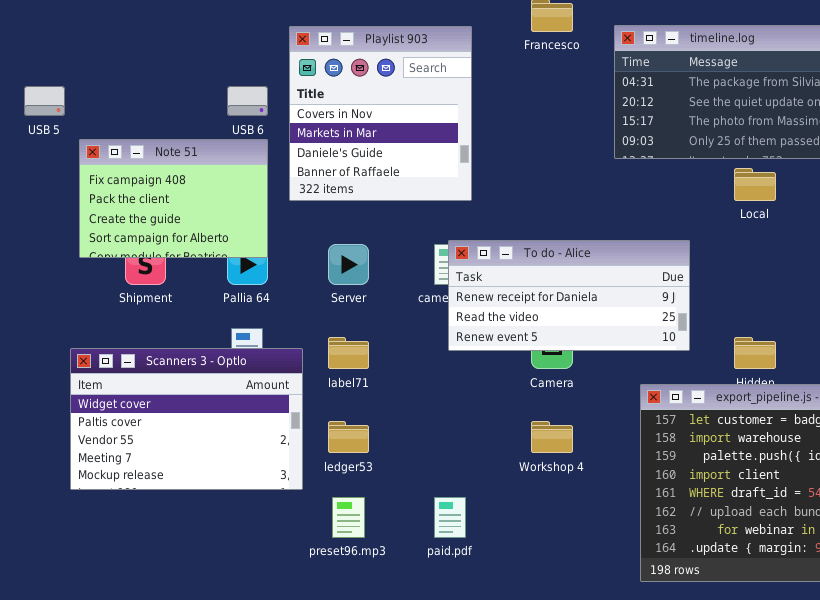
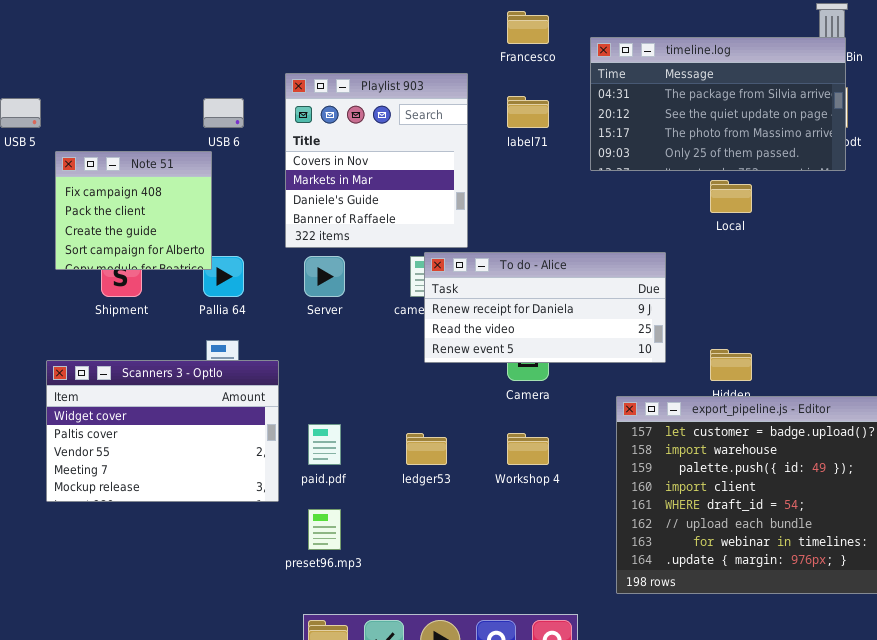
Playlist 903: [289,26,472,201] -> [285,73,468,248], moved
Note 51: [79,139,268,258] -> [55,151,212,270], resized
label71: [328,337,369,369] -> [507,96,549,128], moved
ledger53: [328,421,369,453] -> [406,433,447,465], moved
paid.pdf: [434,497,466,538] -> [308,424,341,465], moved

